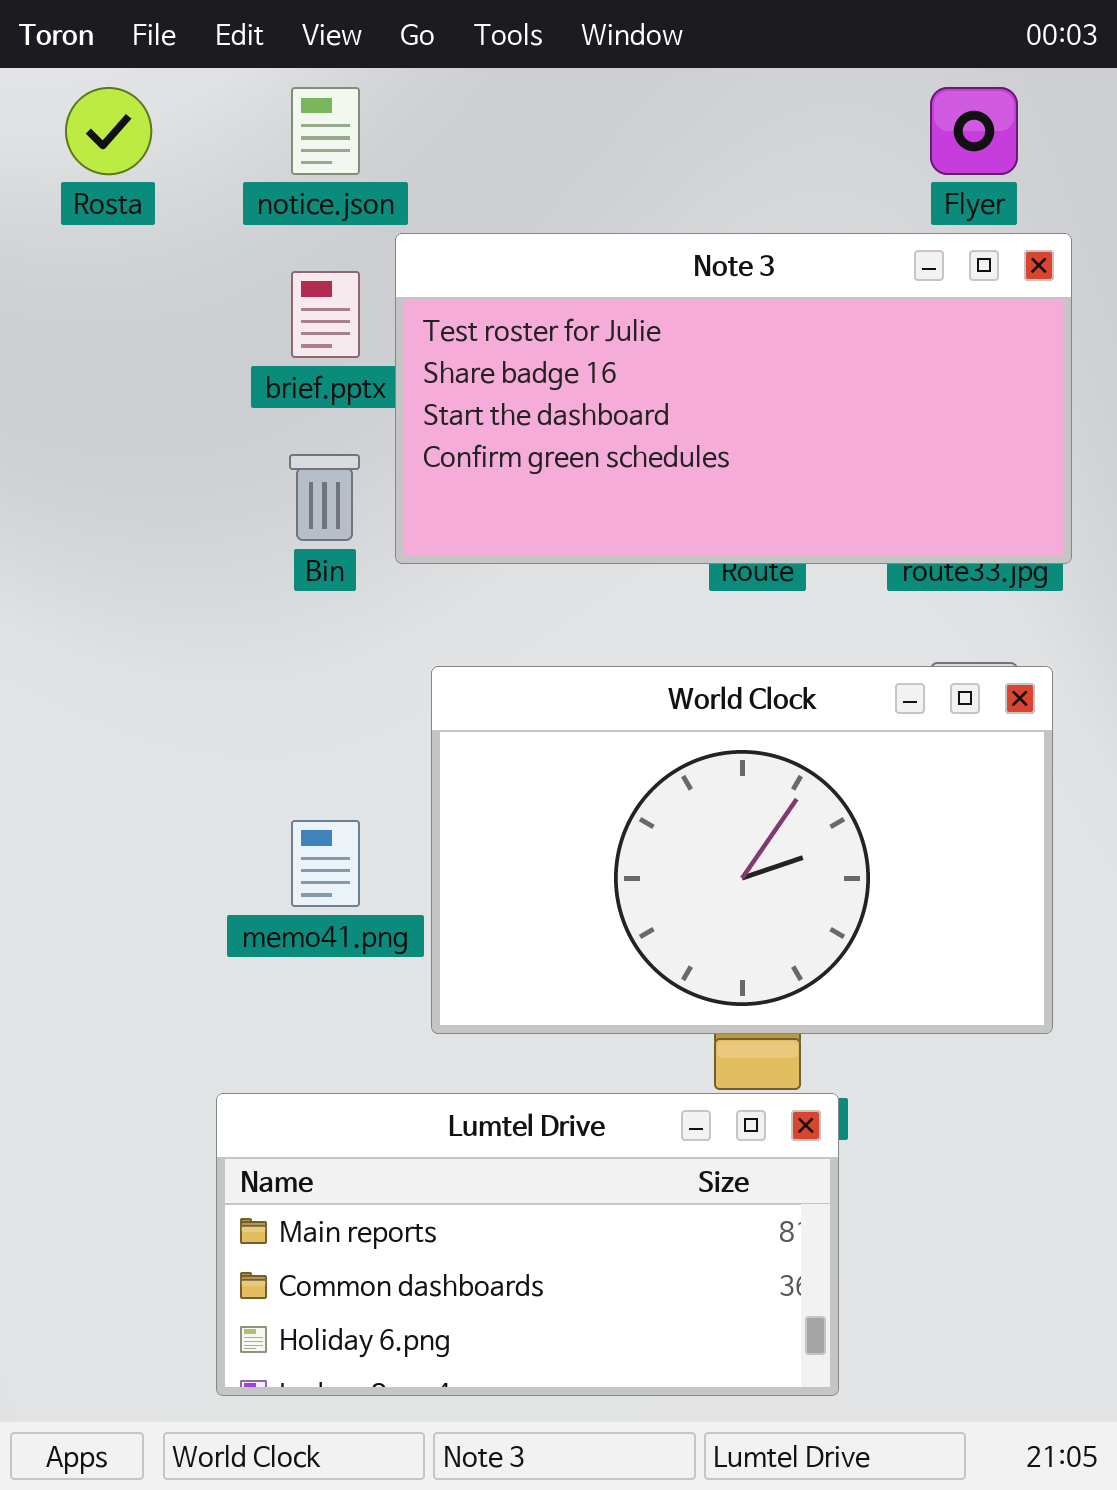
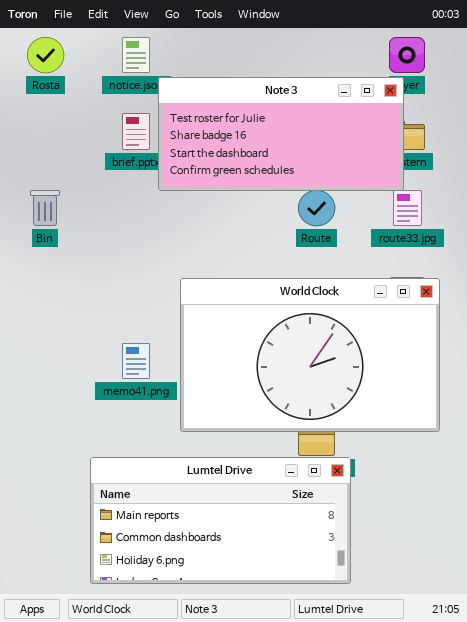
Note 3: [395,233,1072,564] -> [158,77,404,191], moved, resized
Bin: [289,454,360,541] -> [30,190,60,226], moved

